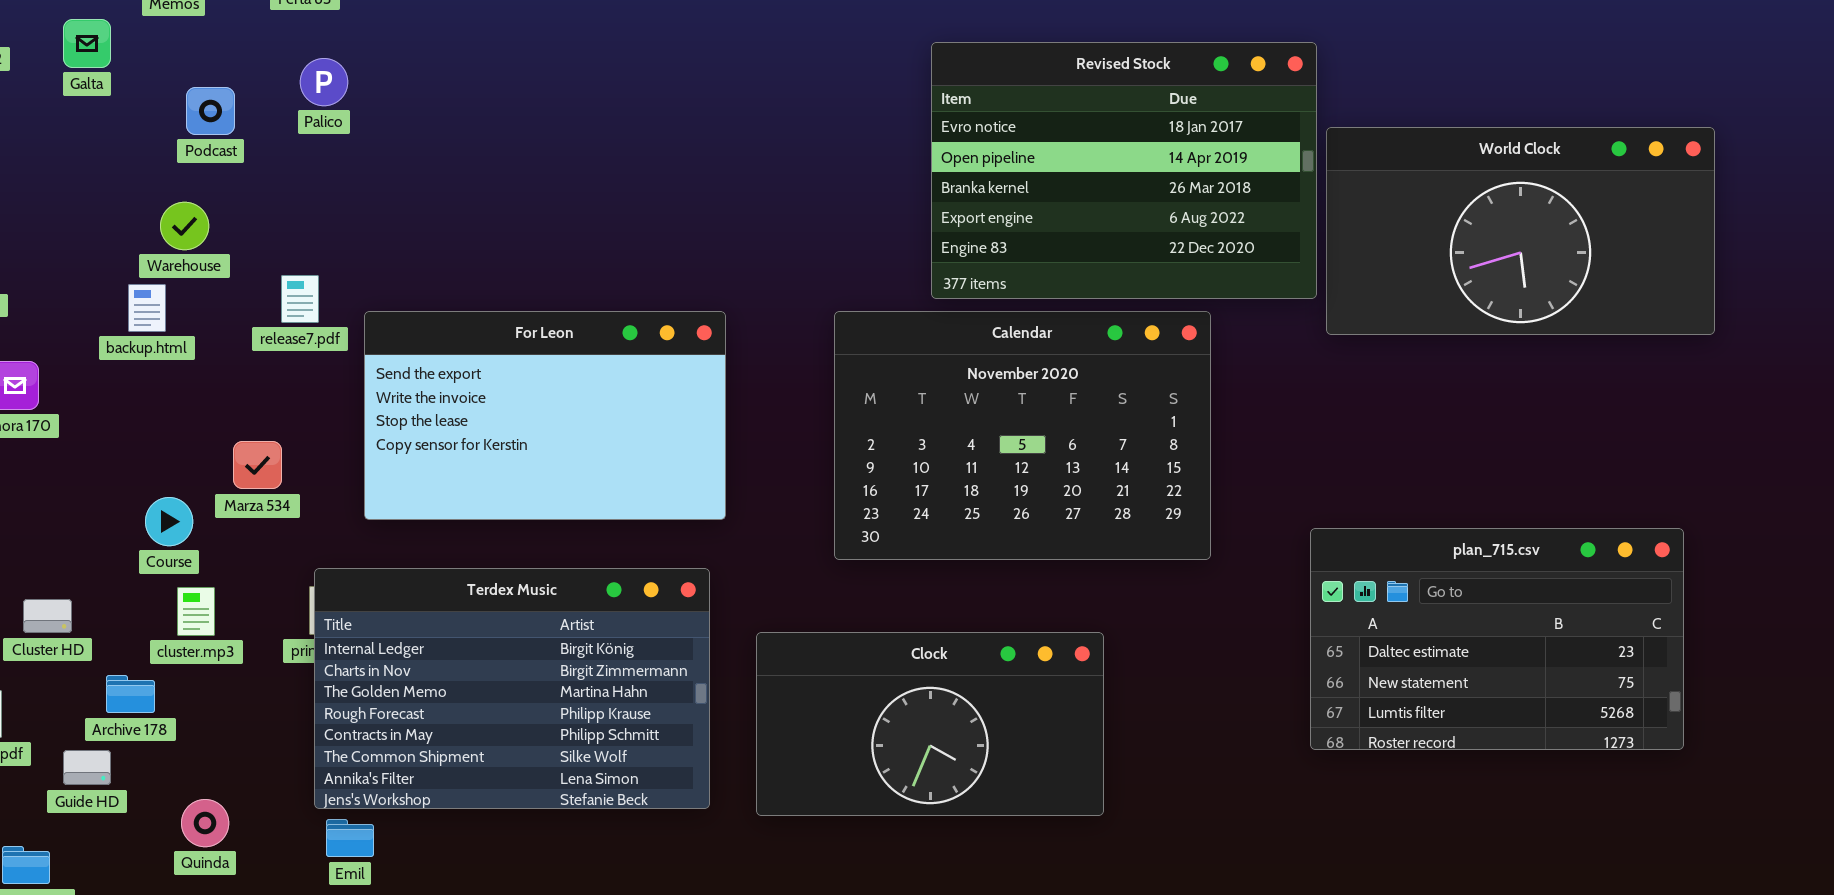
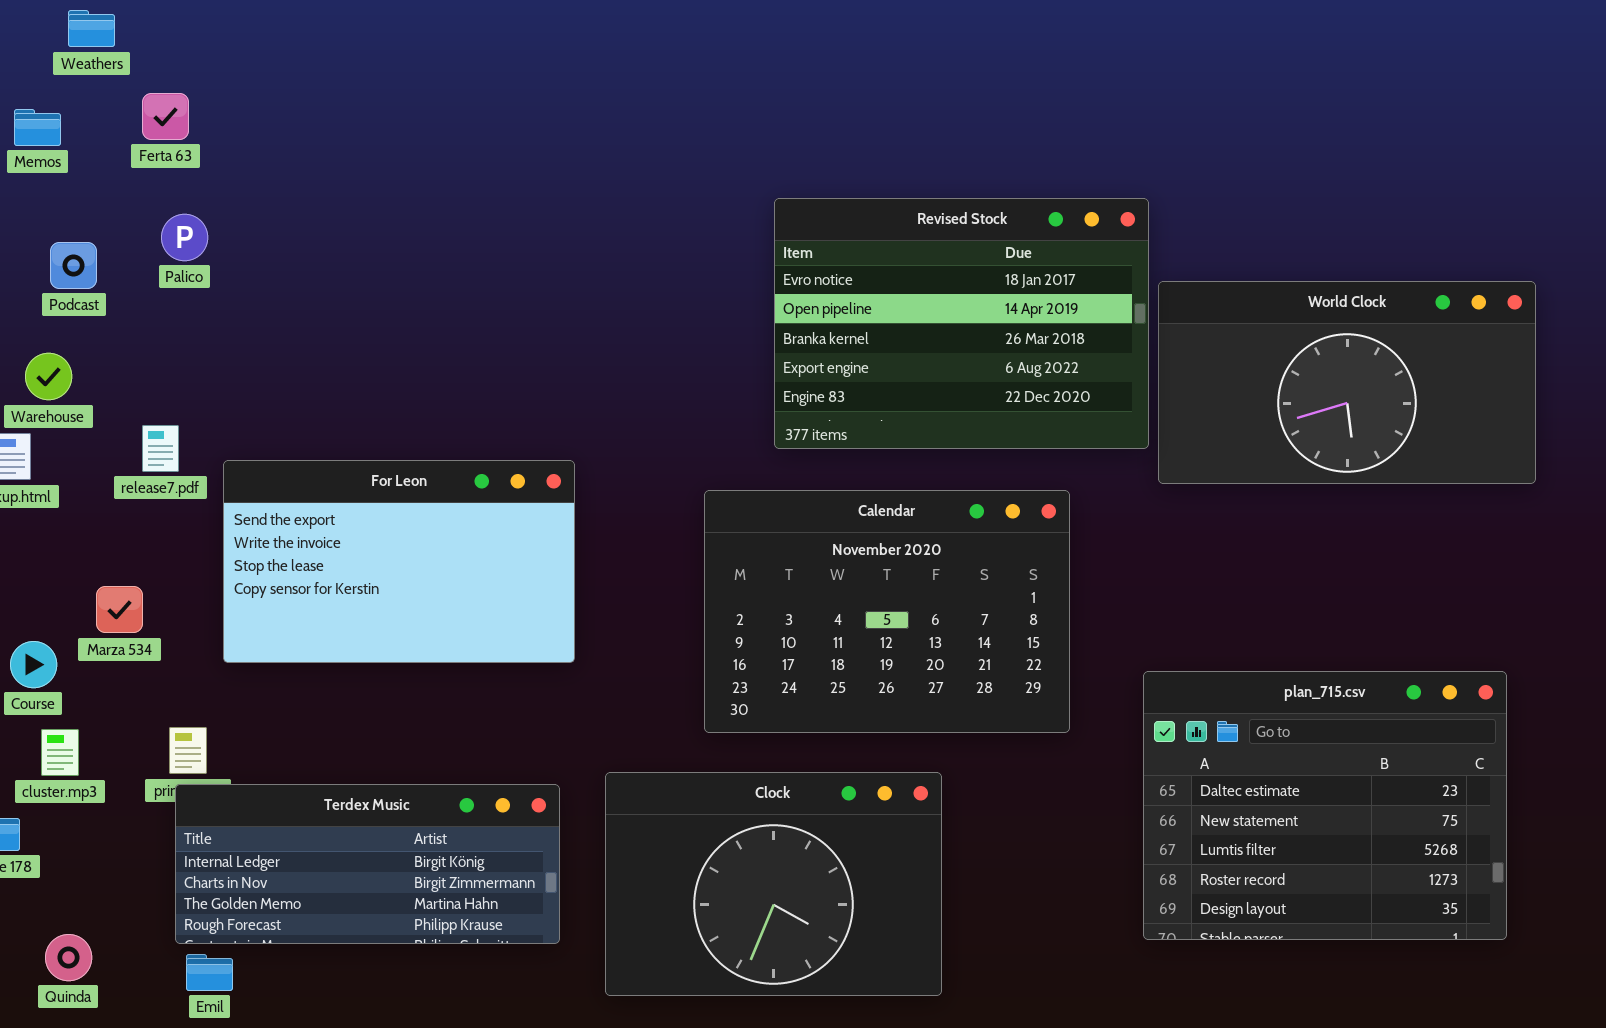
Calendar: [834,311,1211,560] -> [704,490,1070,733], moved
plan_715.csv: [1310,528,1684,750] -> [1143,671,1507,940], resized
Terdex Music: [314,568,710,809] -> [175,784,560,944], resized
Clock: [756,632,1104,816] -> [605,772,942,996], resized

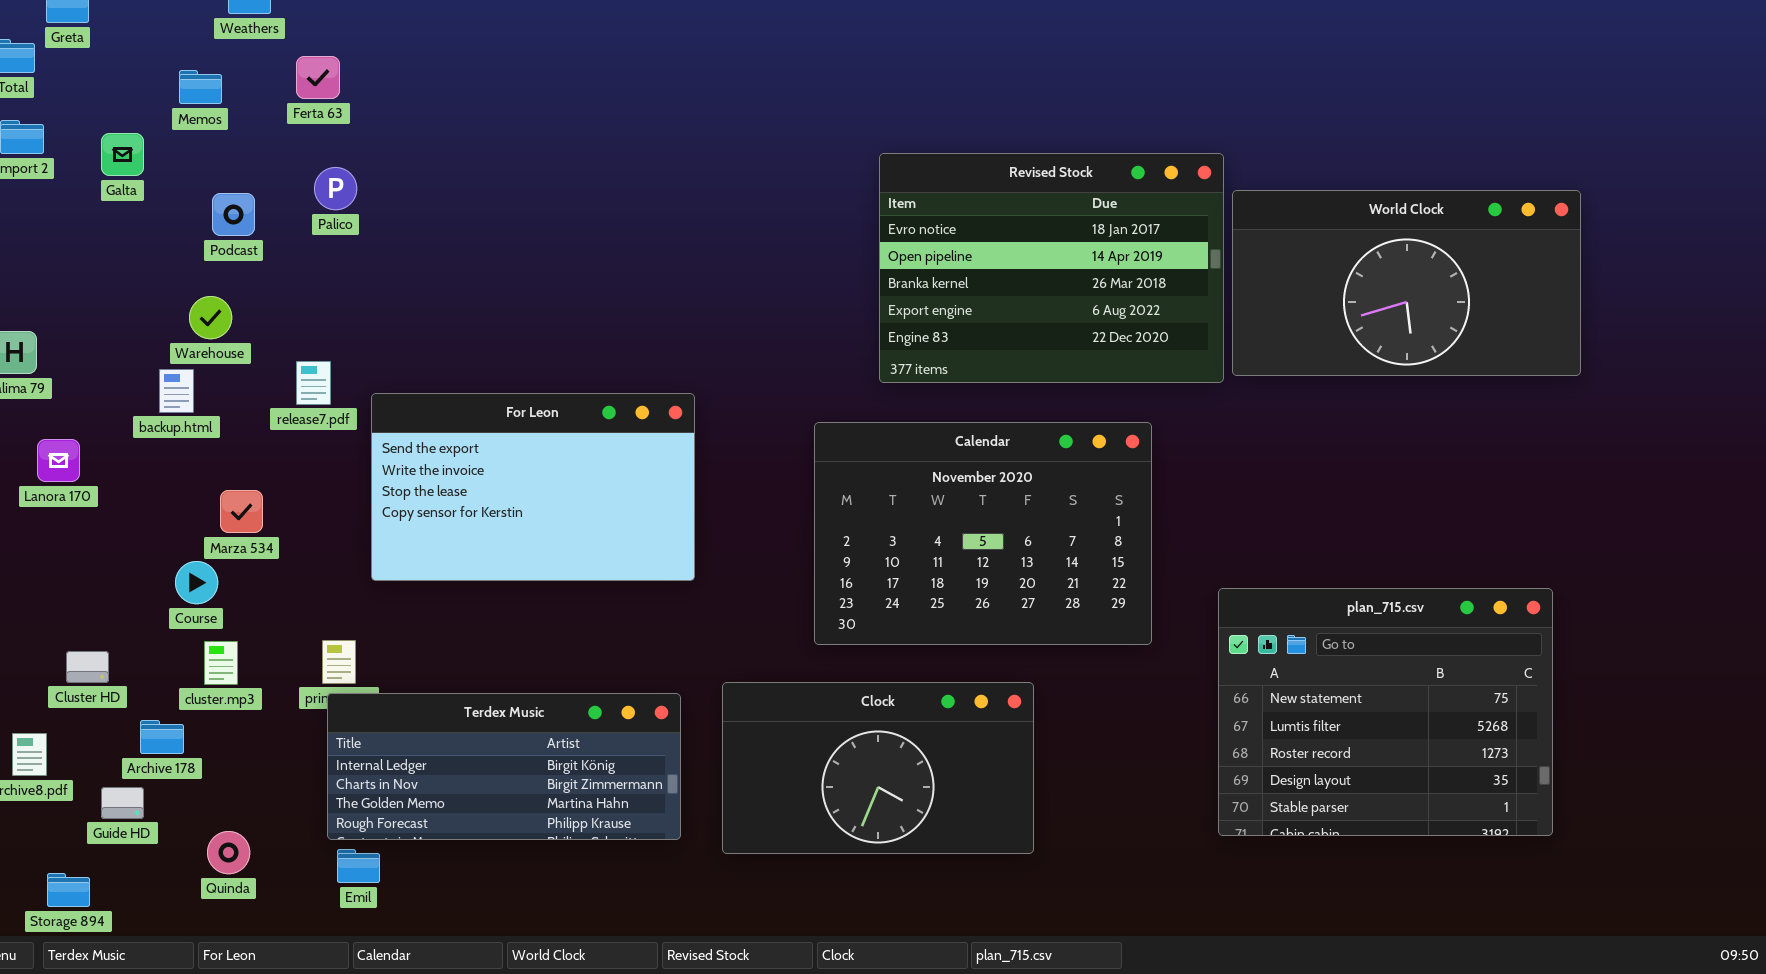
World Clock: [1158,281,1536,484] -> [1232,190,1581,376], moved
Marza 534: [96,586,143,633] -> [220,490,263,533], moved
plan_715.csv: [1143,671,1507,940] -> [1218,588,1553,836], scrolled down 1 row
Clock: [605,772,942,996] -> [722,682,1034,854], resized

